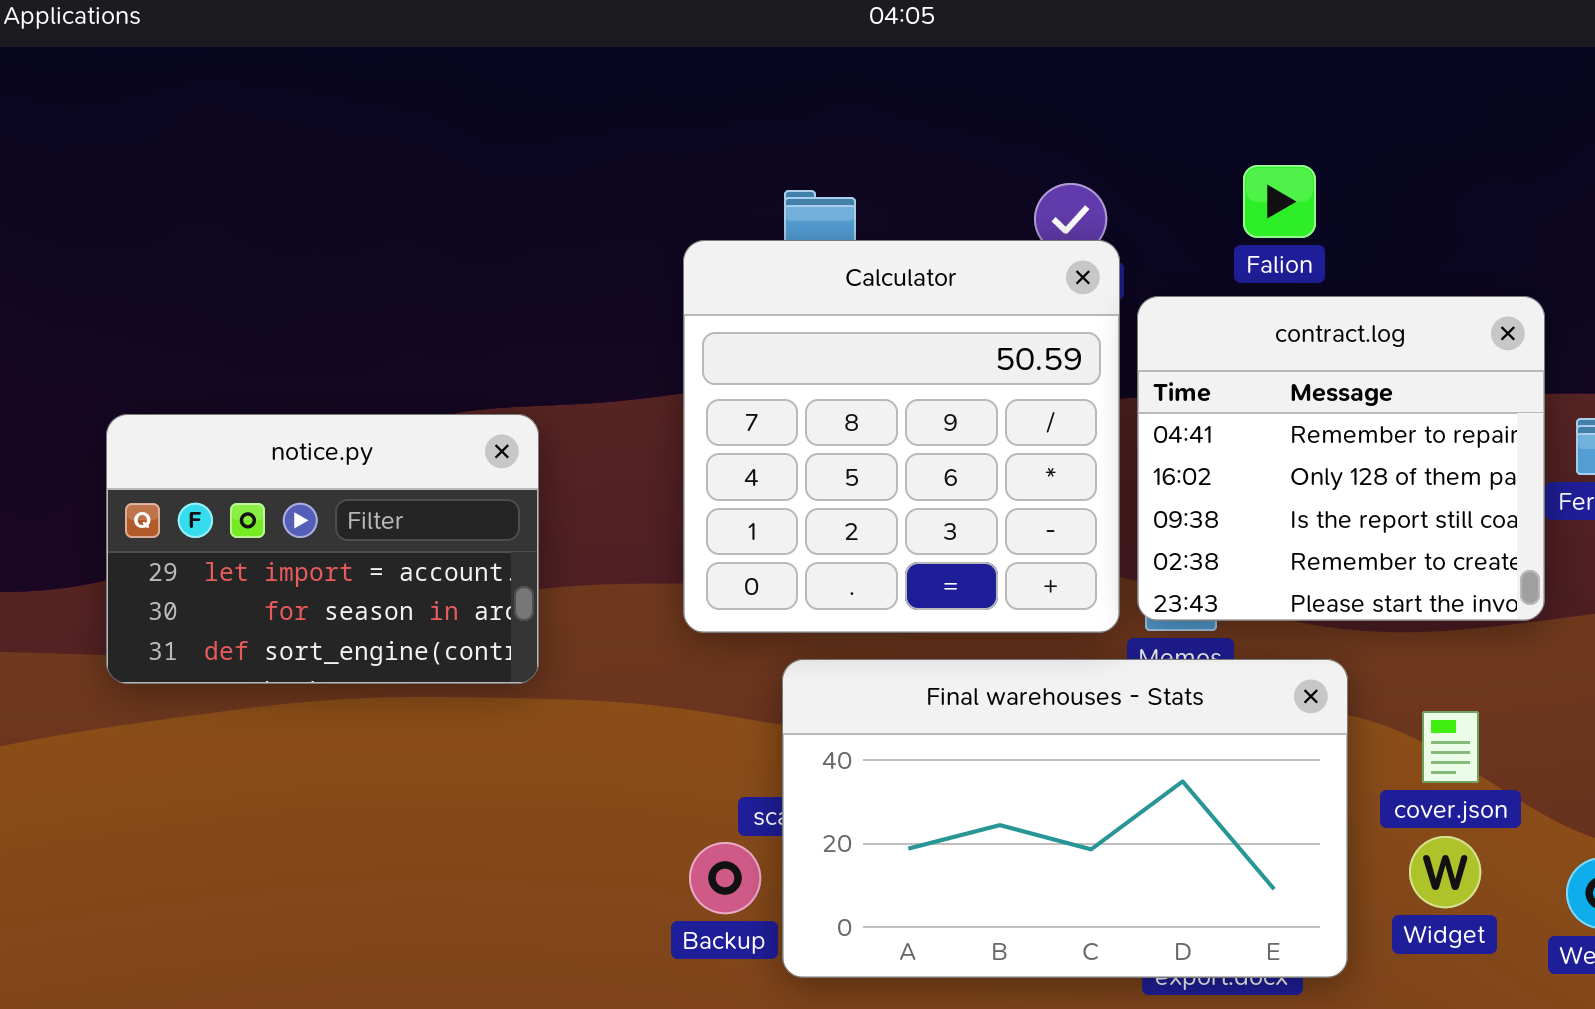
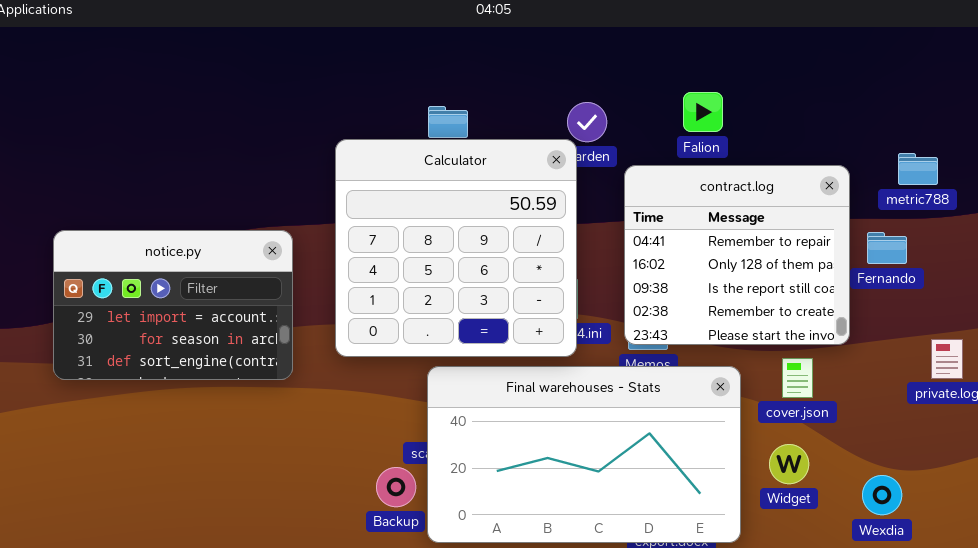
Calculator: [683,240,1120,633] -> [335,139,577,357], moved
cover.json: [1422,711,1479,783] -> [782,358,813,398], moved
Widget: [1409,836,1481,908] -> [769,444,809,484], moved

